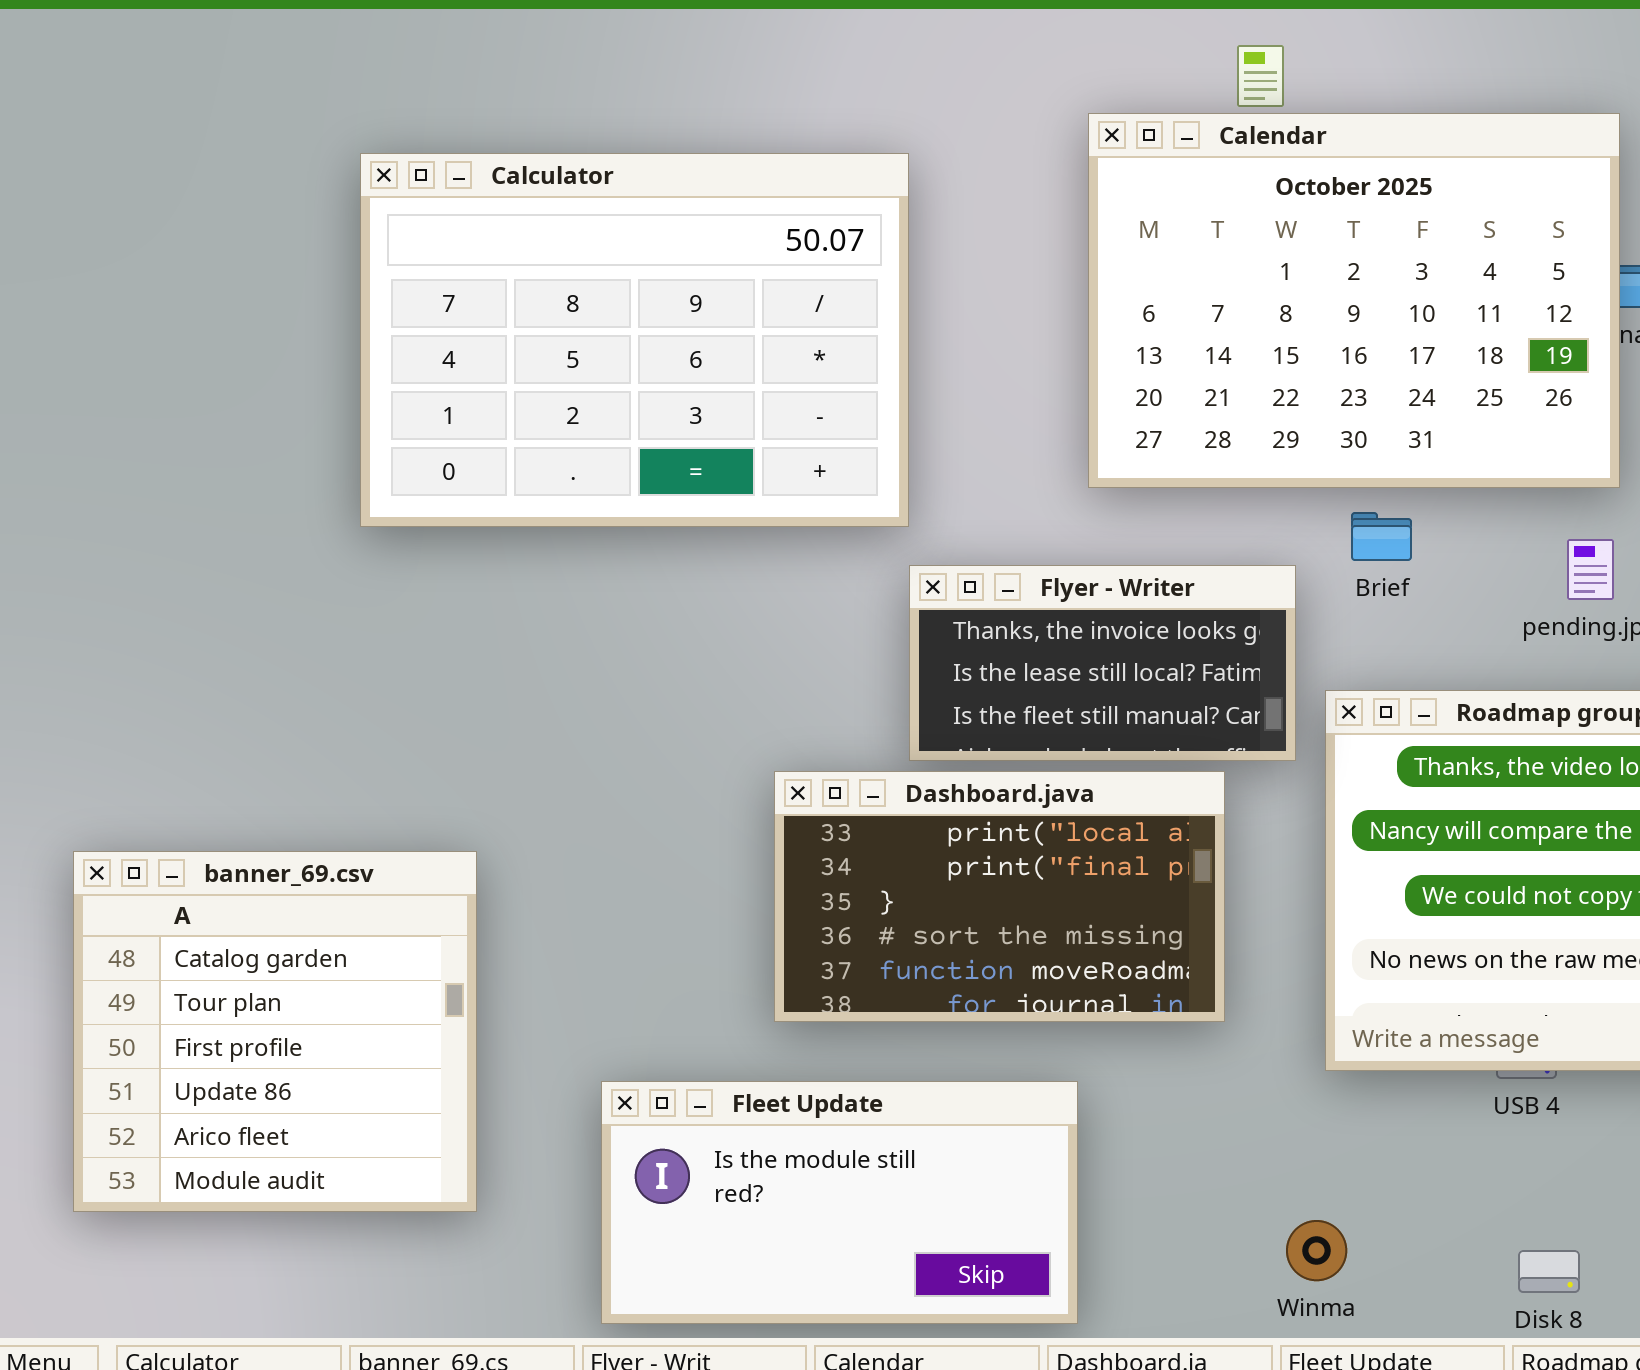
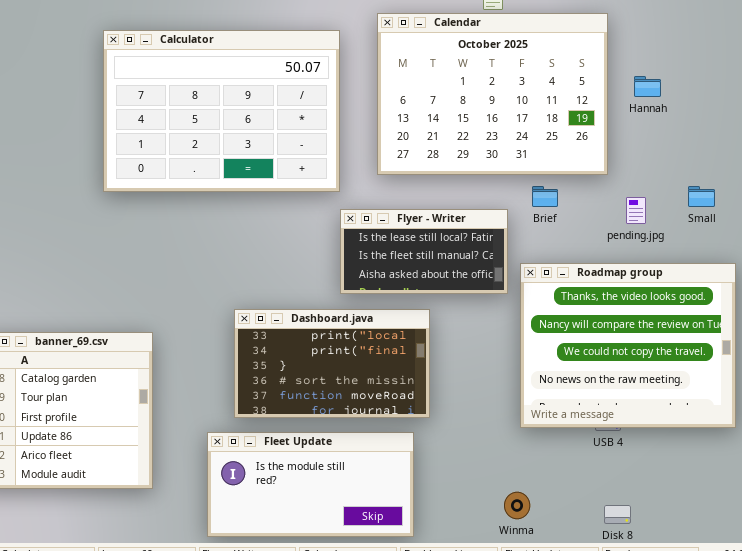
Calendar: [1088,113,1620,488] -> [377,13,608,175], moved
Flyer - Writer: [909,565,1296,761] -> [340,209,508,294], scrolled down 1 row
Dashboard.java: [774,771,1225,1022] -> [234,309,430,418], moved

